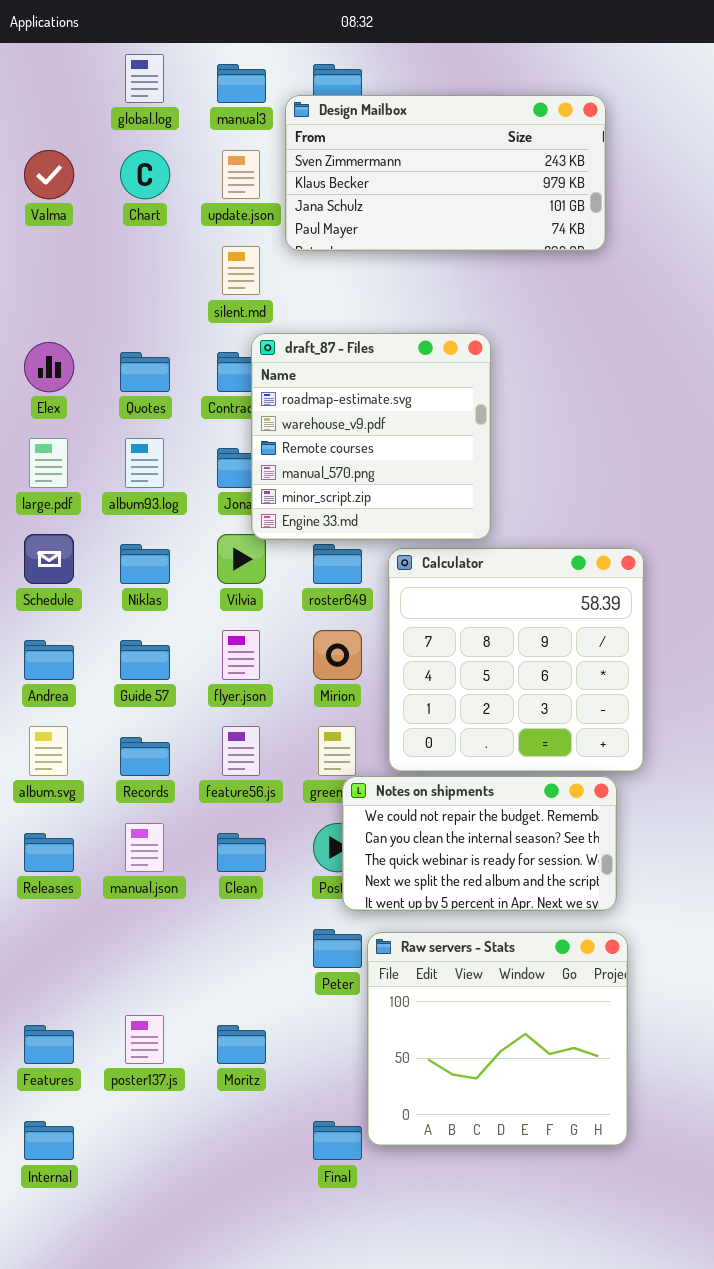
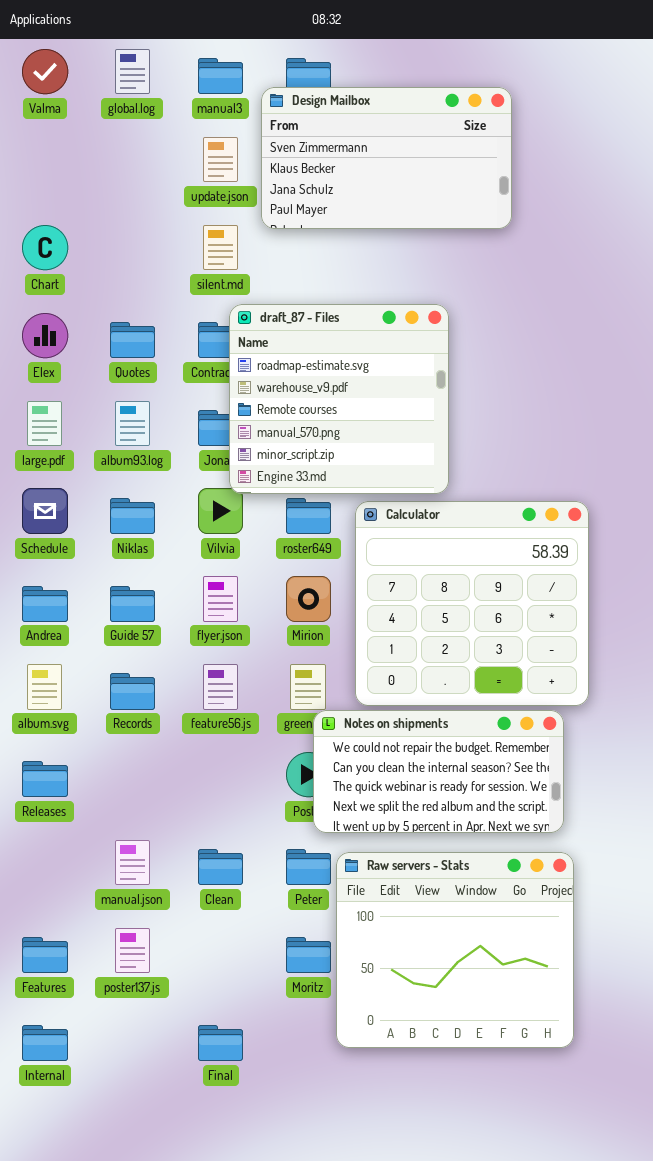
Design Mailbox: [285,95,606,251] -> [261,87,512,229], resized
Valma: [24,150,74,199] -> [22,49,68,94], moved
Chart: [120,150,170,199] -> [22,225,68,270], moved
manual.json: [125,823,164,872] -> [115,840,150,885], moved
Clean: [217,833,266,872] -> [198,849,243,885], moved
Moritz: [217,1025,266,1064] -> [286,937,331,973], moved
Final: [313,1121,362,1160] -> [198,1025,243,1061], moved

